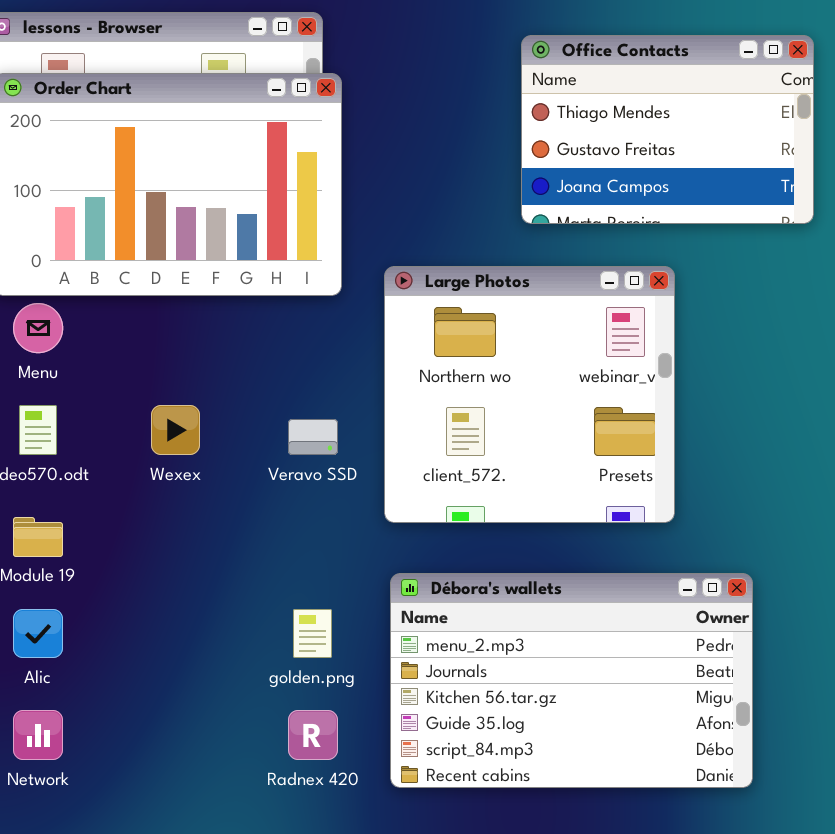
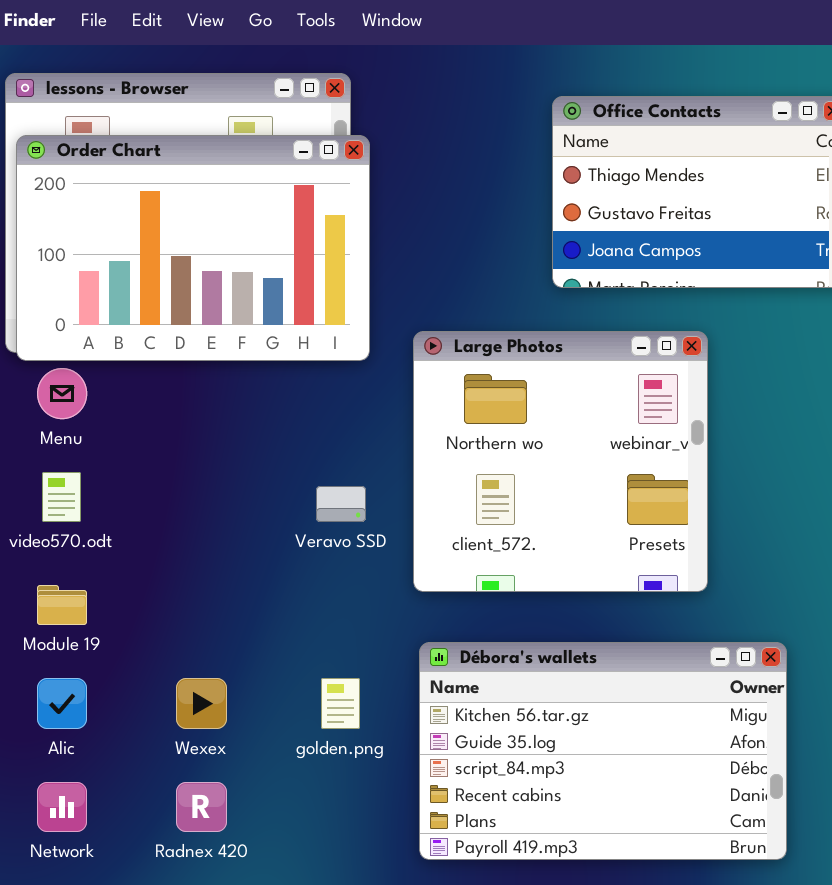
Wexex: [151,405,200,455] -> [176,678,227,729], moved
Débora's wallets: [390,573,753,788] -> [419,642,787,860], scrolled down 2 rows
Radnex 420: [288,710,338,760] -> [176,782,227,832], moved

